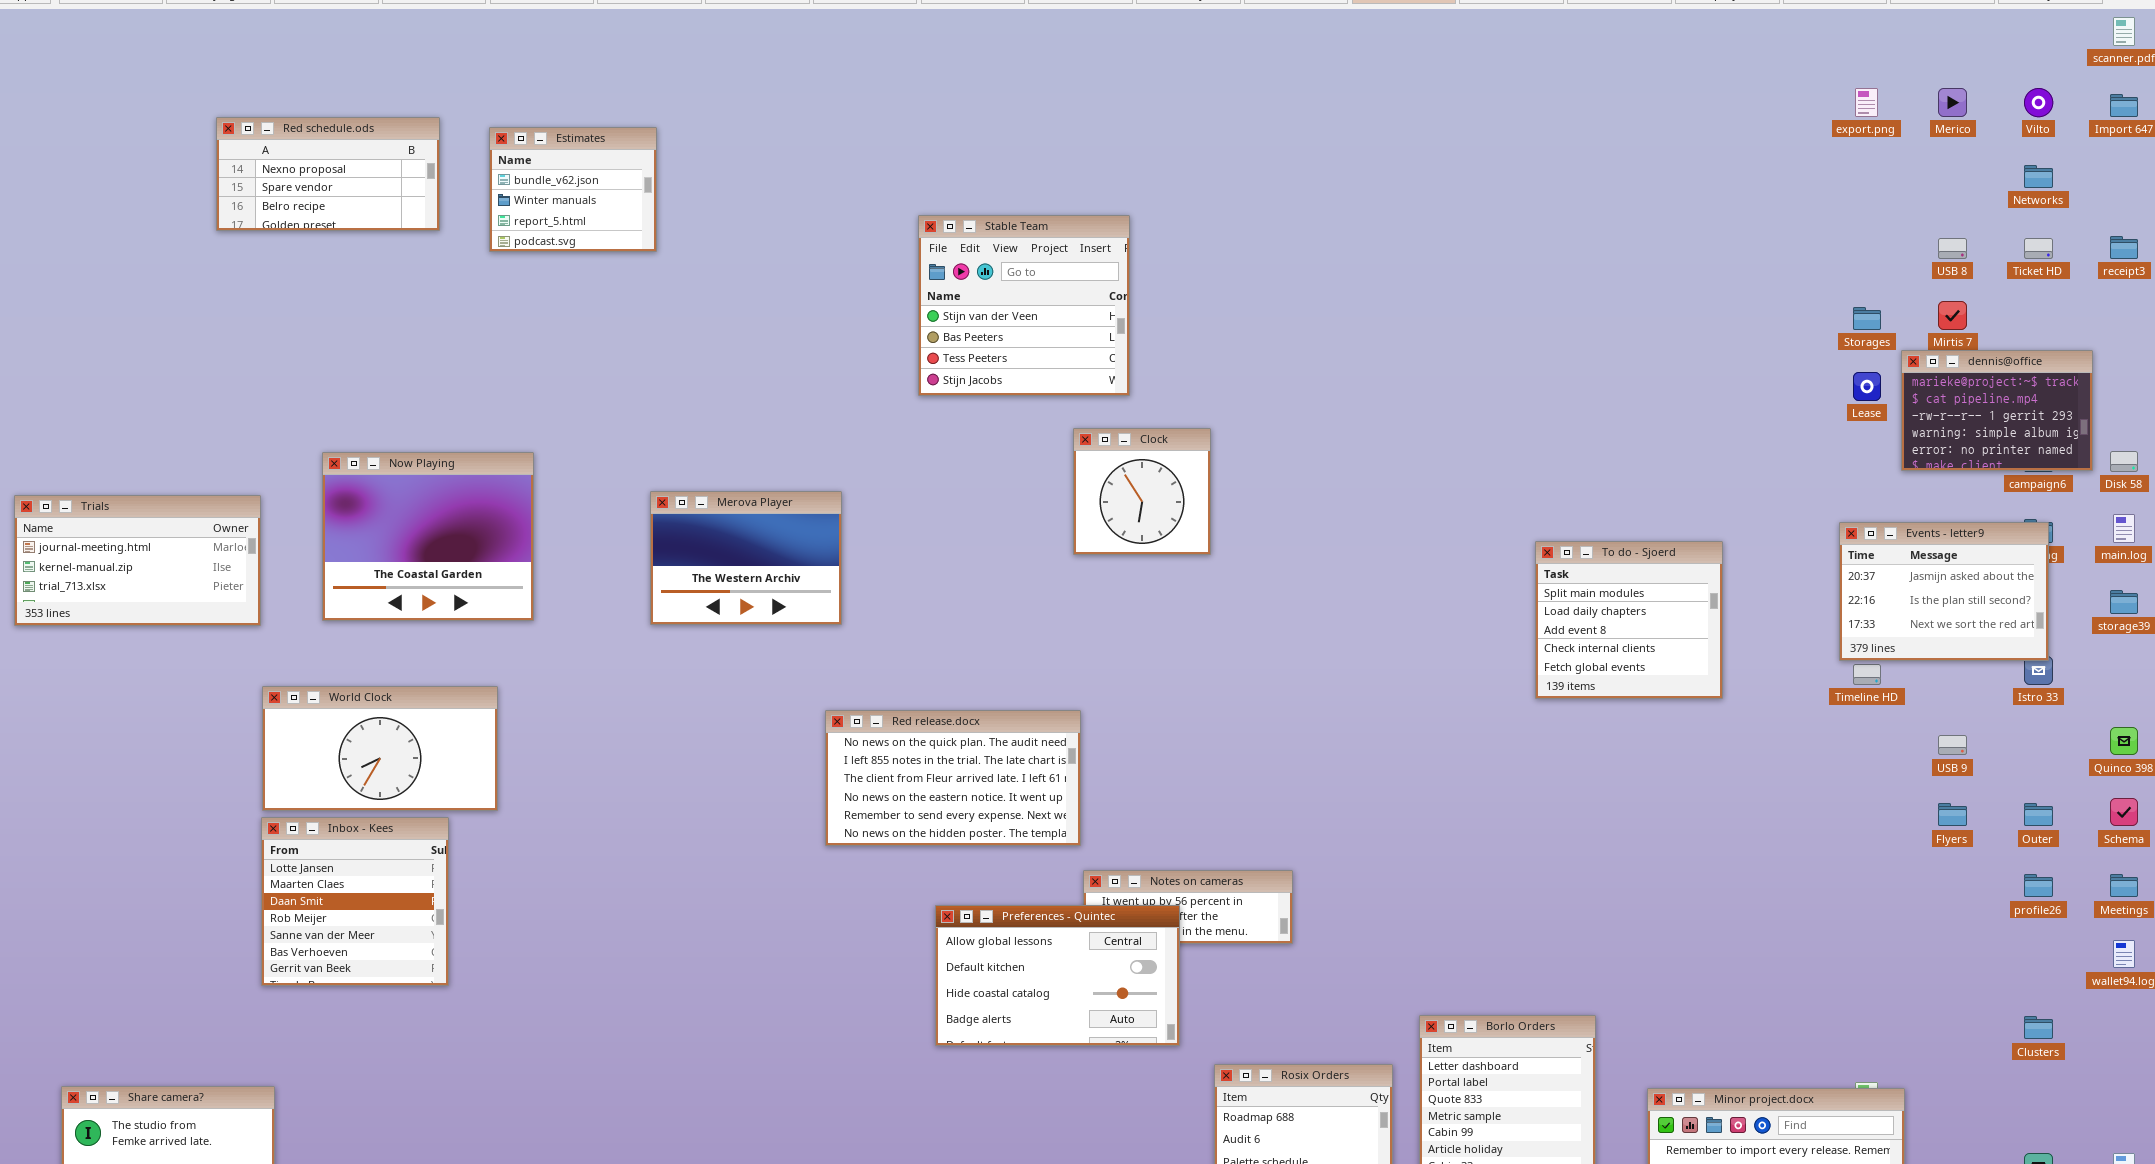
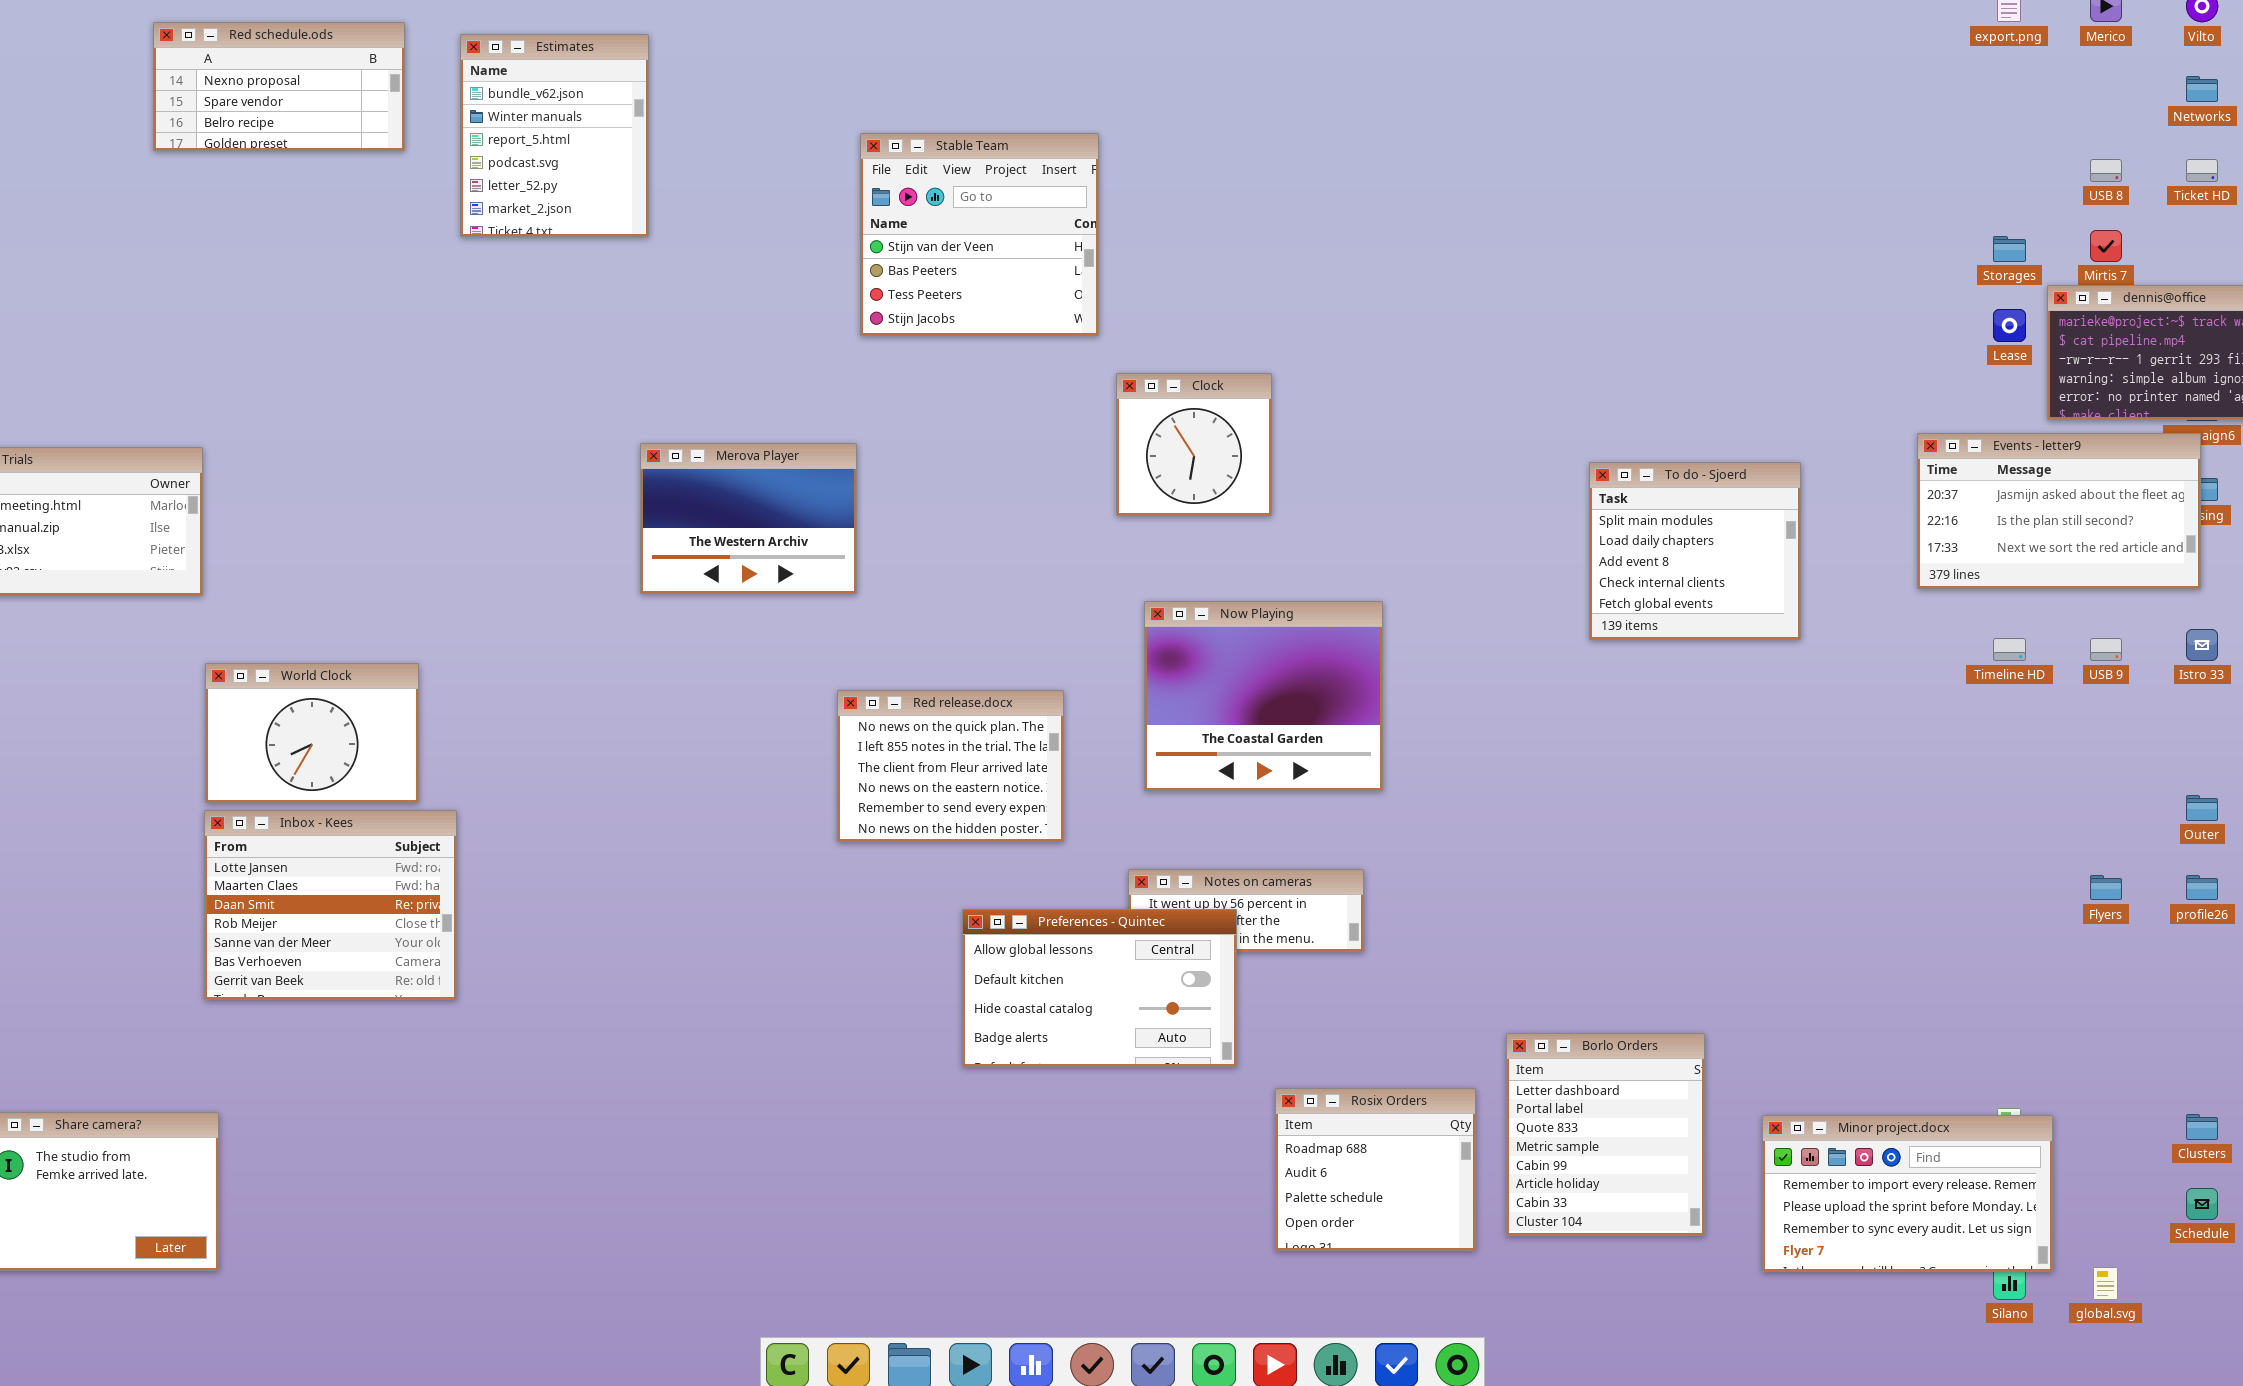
Estimates: [489,127,657,252] -> [460,34,649,237], resized
Stable Team: [918,215,1130,396] -> [860,133,1099,336], moved
Now Playing: [322,452,534,621] -> [1144,601,1383,791], moved
Events - letter9: [1839,522,2049,661] -> [1917,433,2201,589], moved, resized
To do - Sjoerd: [1535,541,1723,699] -> [1589,462,1801,640], moved
World Clock: [262,686,498,811] -> [205,663,419,803], resized
Red release.docx: [825,710,1081,846] -> [837,690,1064,842], resized
USB 9: [1938,735,1967,755] -> [2090,638,2122,661], moved
Flyers: [1938,803,1967,826] -> [2090,875,2122,900], moved
Inbox - Kees: [261,817,449,986] -> [204,810,457,1000], resized
Clusters: [2024,1016,2053,1039] -> [2186,1114,2218,1140], moved

